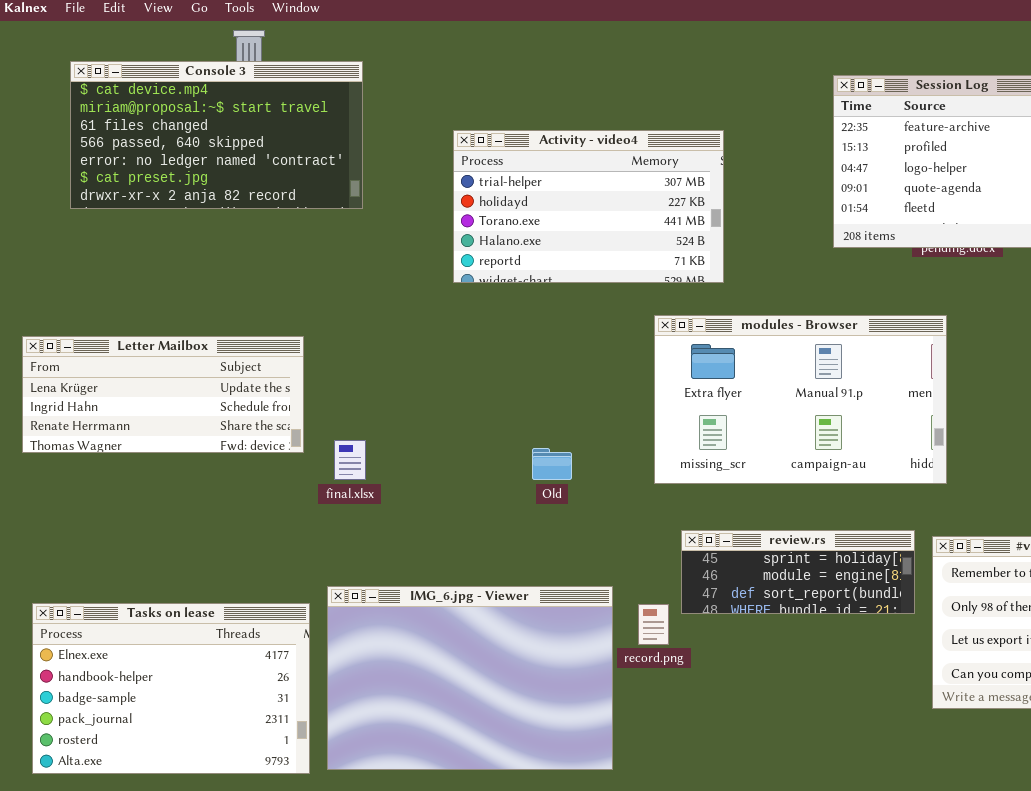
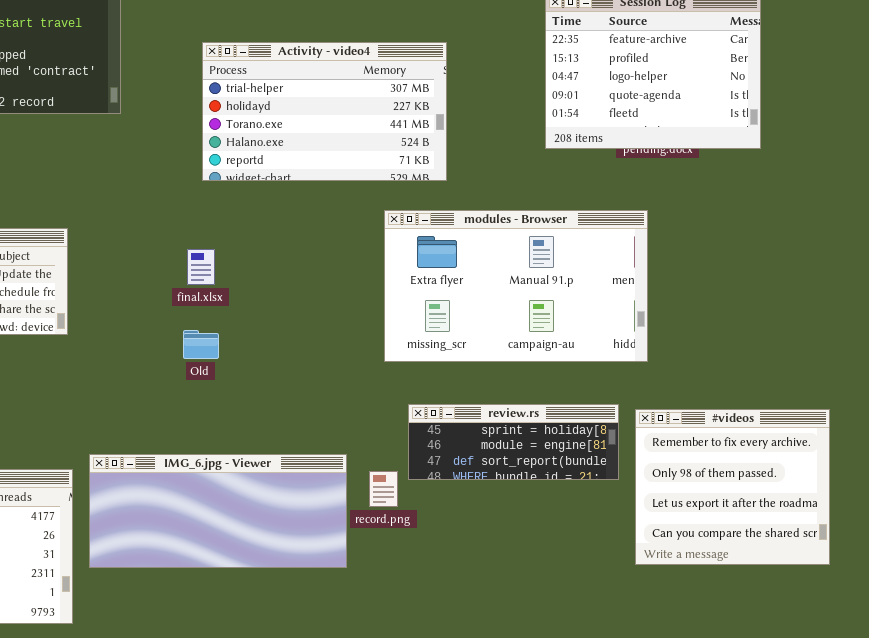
final.xlsx: [334,440,366,480] -> [187,249,215,285], moved
Old: [532,448,572,480] -> [183,330,219,359], moved
IMG_6.jpg - Viewer: [327,586,613,770] -> [89,454,347,568], resized

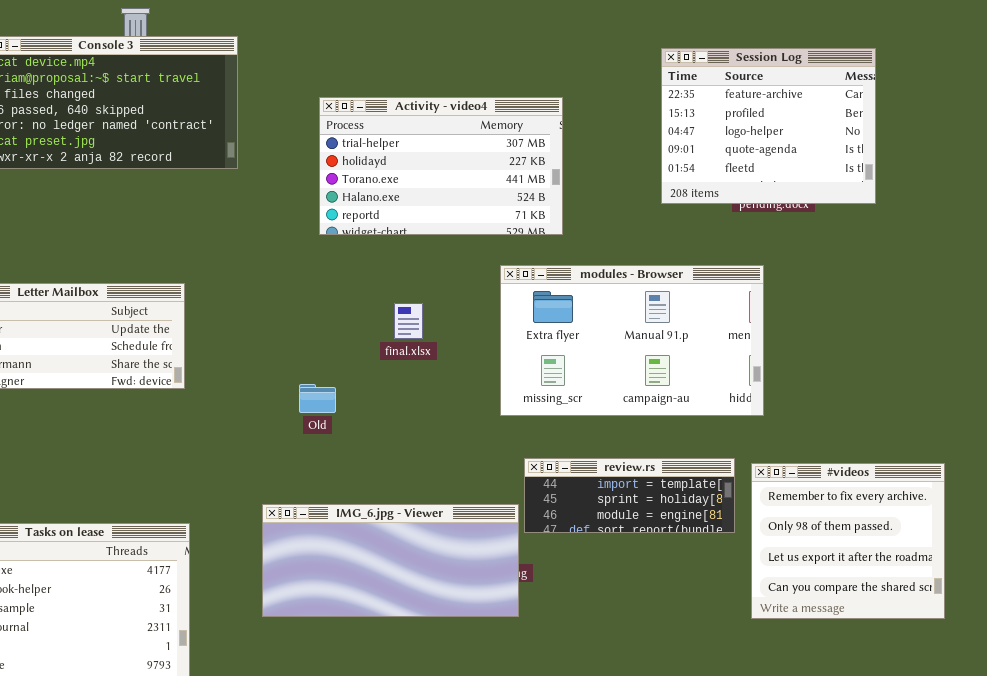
final.xlsx: [187,249,215,285] -> [394,303,423,339], moved
review.rs: [408,404,619,480] -> [524,458,735,533], scrolled up 1 row
IMG_6.jpg - Viewer: [89,454,347,568] -> [262,504,519,617], moved

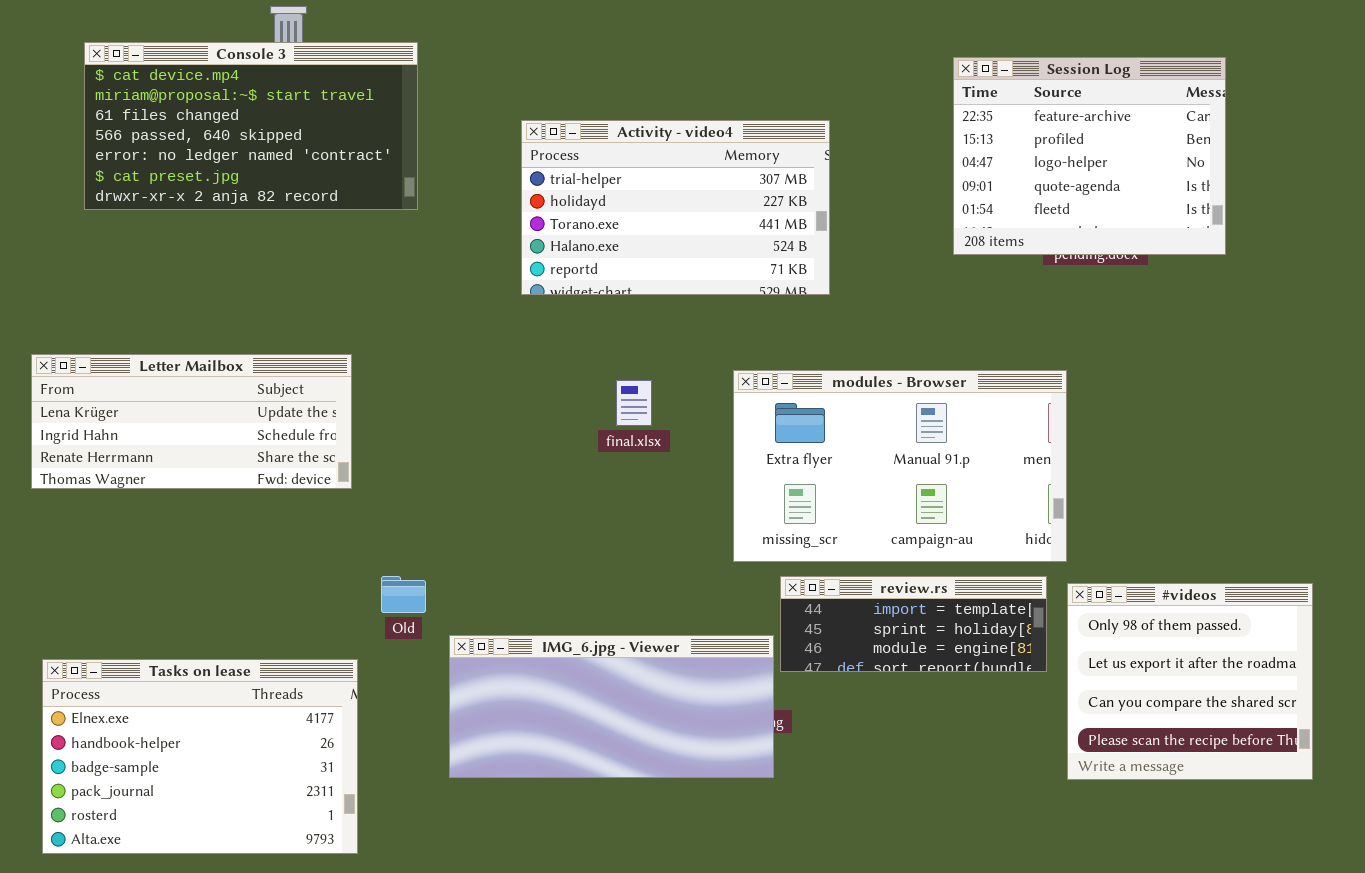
modules - Browser: [500,265,764,416] -> [733,370,1067,562], moved
Old: [299,384,336,413] -> [381,576,426,613], moved
#videos: [751,463,945,619] -> [1067,583,1313,780], scrolled down 1 row

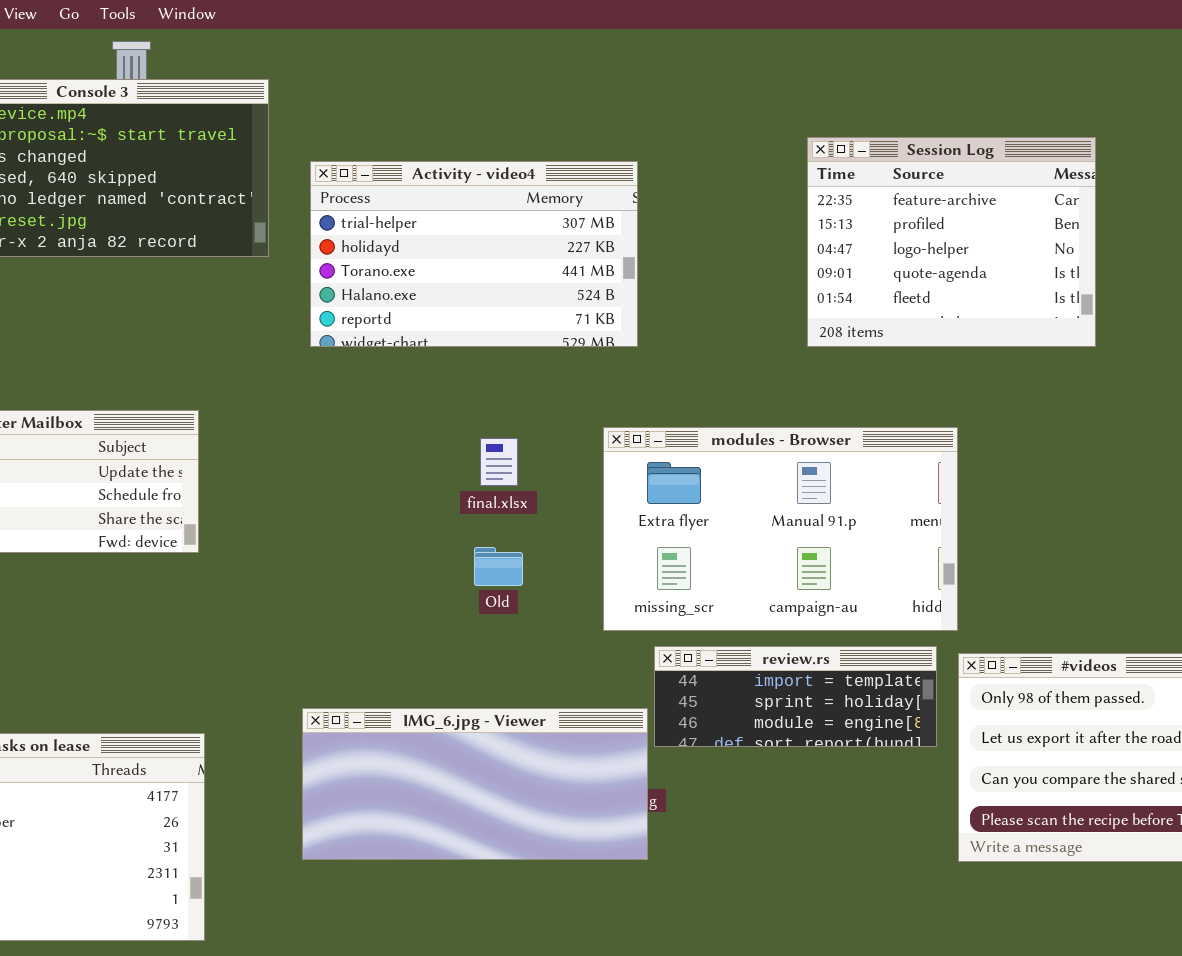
Session Log: [953,57,1226,255] -> [807,137,1096,347], moved
Activity - video4: [521,120,830,295] -> [310,161,638,347], moved
Old: [381,576,426,613] -> [474,547,523,586], moved

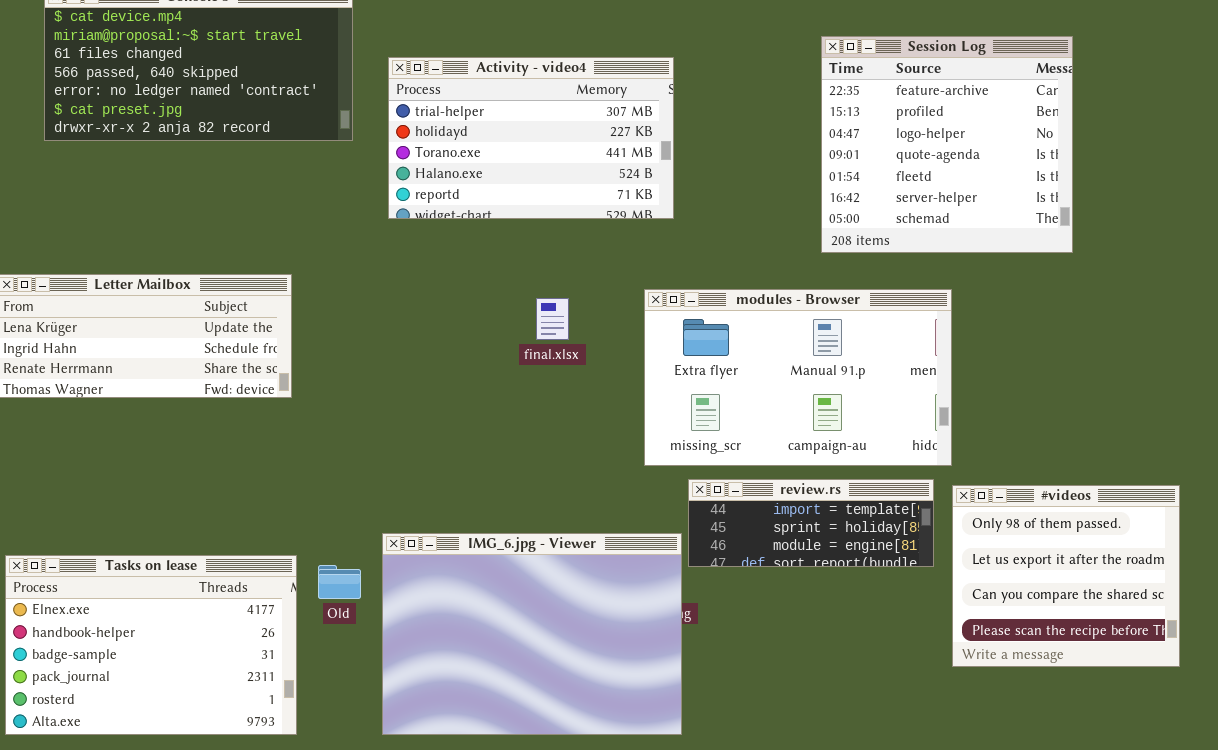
Session Log: [807,137,1096,347] -> [821,36,1073,253], resized
Old: [474,547,523,586] -> [318,565,361,599], moved
IMG_6.jpg - Viewer: [302,708,648,860] -> [382,533,682,735], resized

